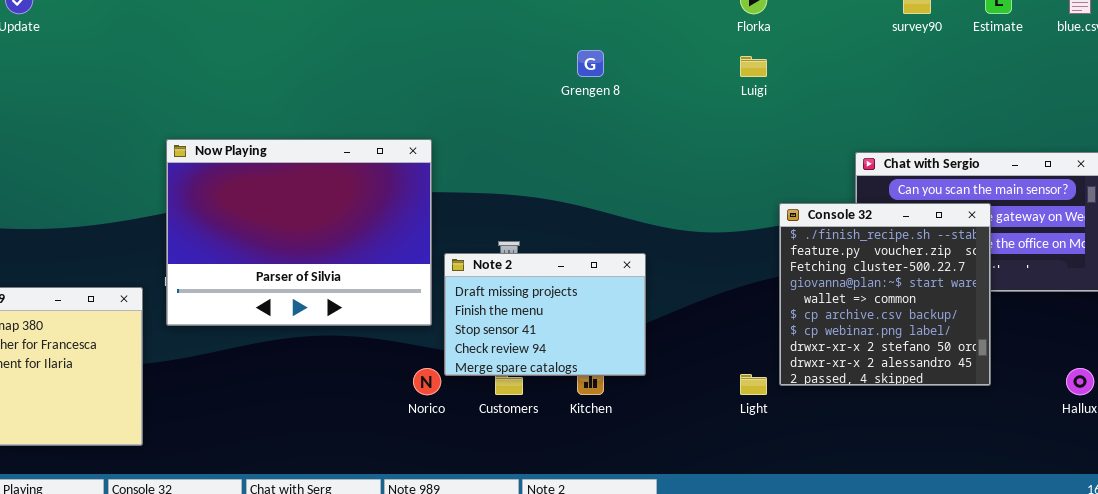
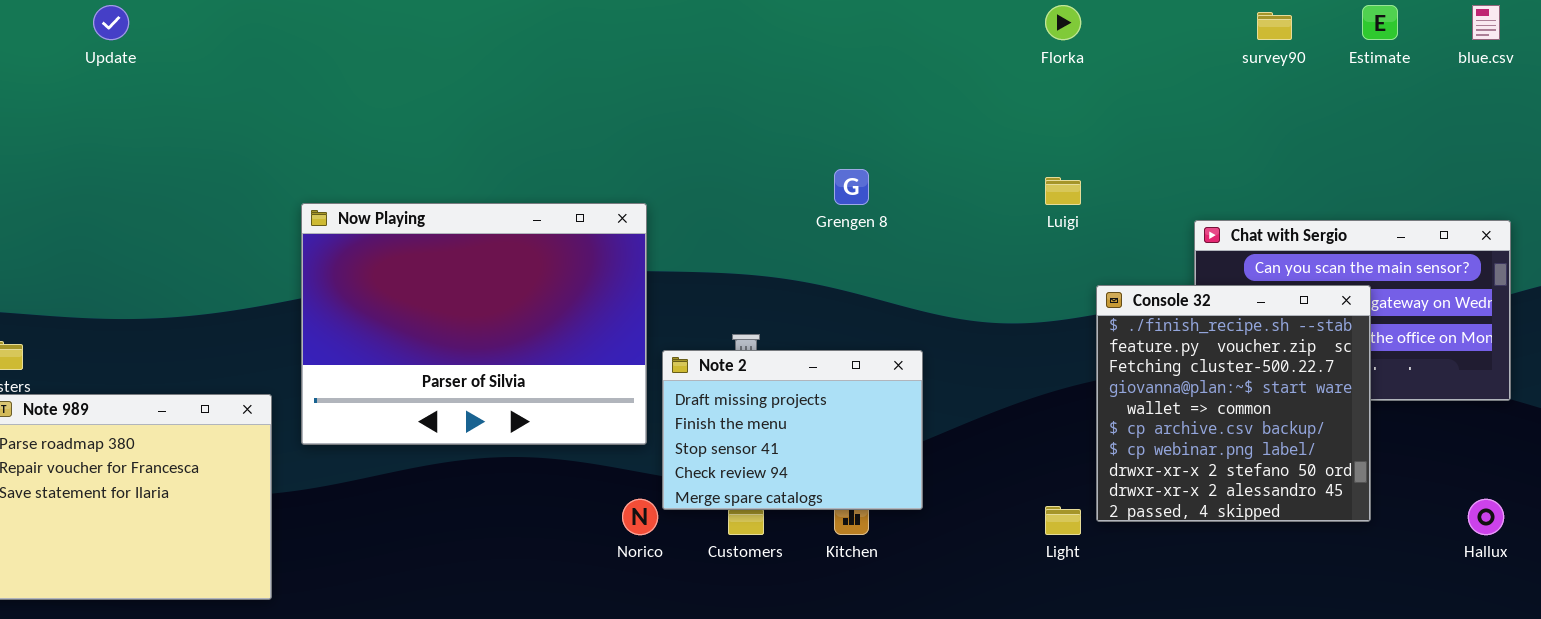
Grengen 8: [577,50,604,77] -> [834,169,869,205], moved
Luigi: [740,56,767,77] -> [1045,177,1081,205], moved

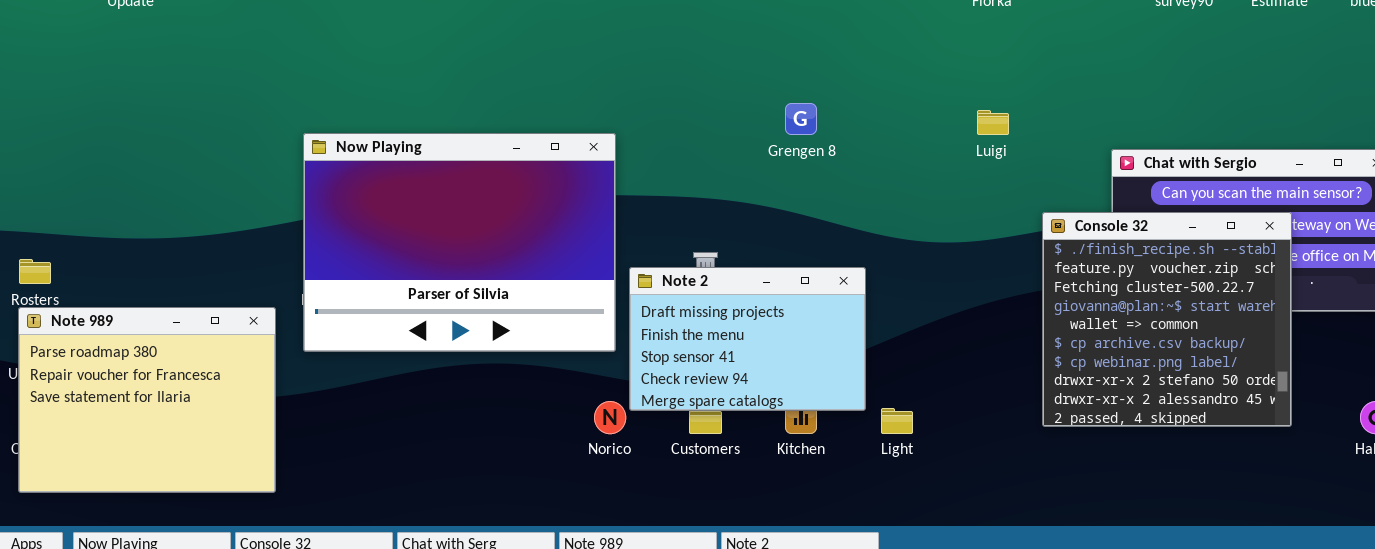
Console 32: [1096,285,1371,522] -> [1042,212,1292,427], moved
Light: [1045,506,1081,535] -> [881,408,913,434], moved

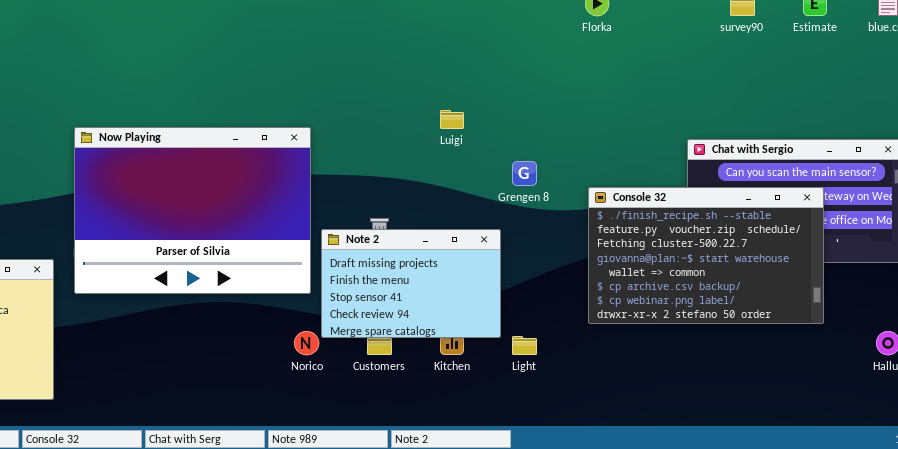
Grengen 8: [785,103,817,135] -> [512,161,537,186], moved
Luigi: [977,110,1009,135] -> [440,110,464,129], moved
Console 32: [1042,212,1292,427] -> [588,187,824,324], resized

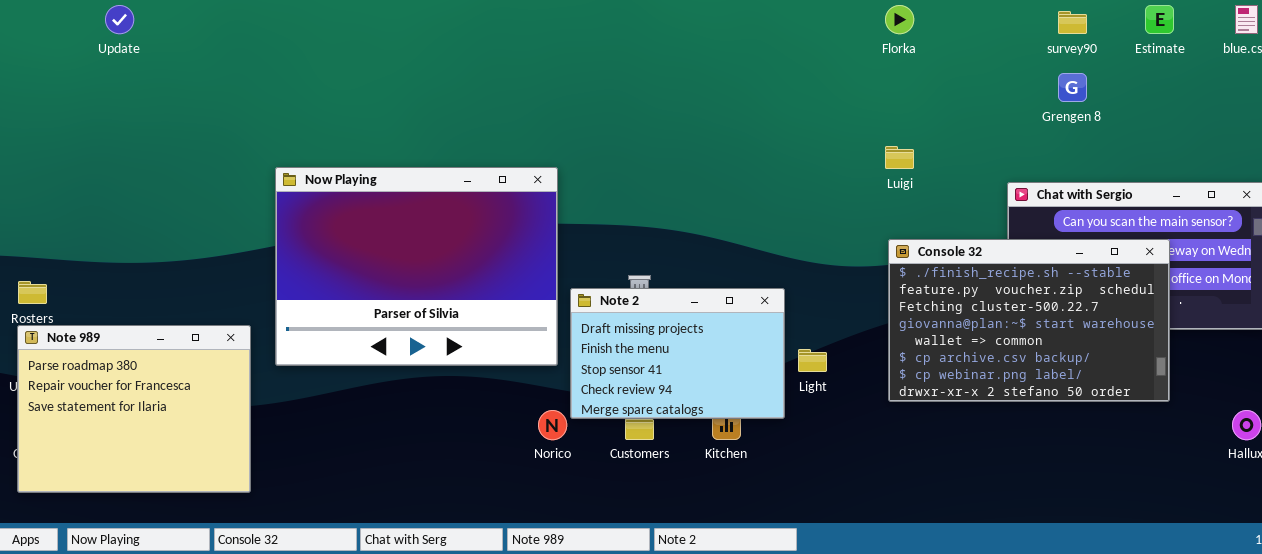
Luigi: [440,110,464,129] -> [885,146,914,169], moved
Grengen 8: [512,161,537,186] -> [1058,73,1087,102], moved
Light: [512,336,537,355] -> [798,349,827,372], moved

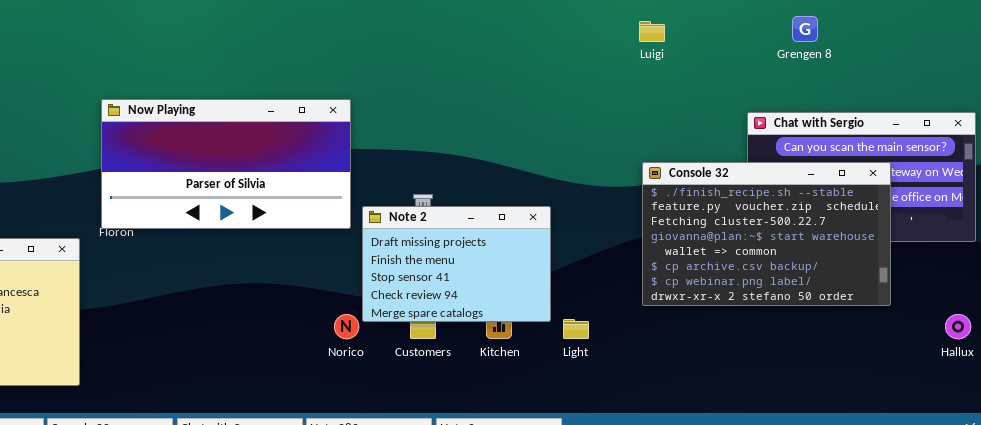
Luigi: [885,146,914,169] -> [639,21,665,42], moved
Now Playing: [275,167,558,366] -> [101,99,351,229], resized
Light: [798,349,827,372] -> [563,319,589,339], moved

